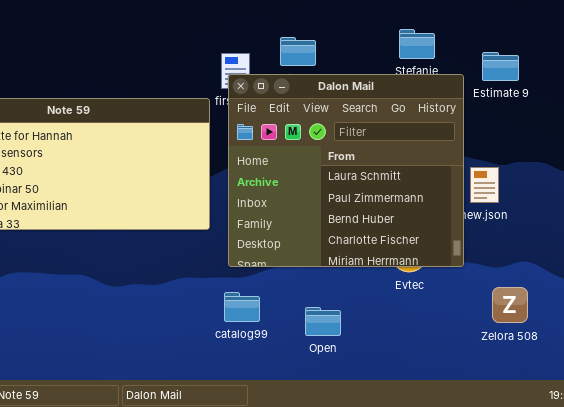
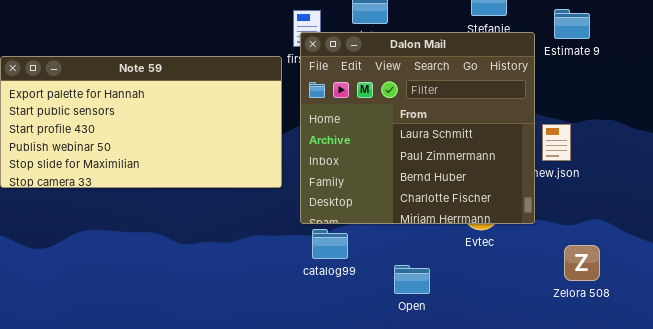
catalog99: [224,292,260,322] -> [312,229,348,259], moved
Open: [305,307,341,336] -> [394,265,430,294], moved

